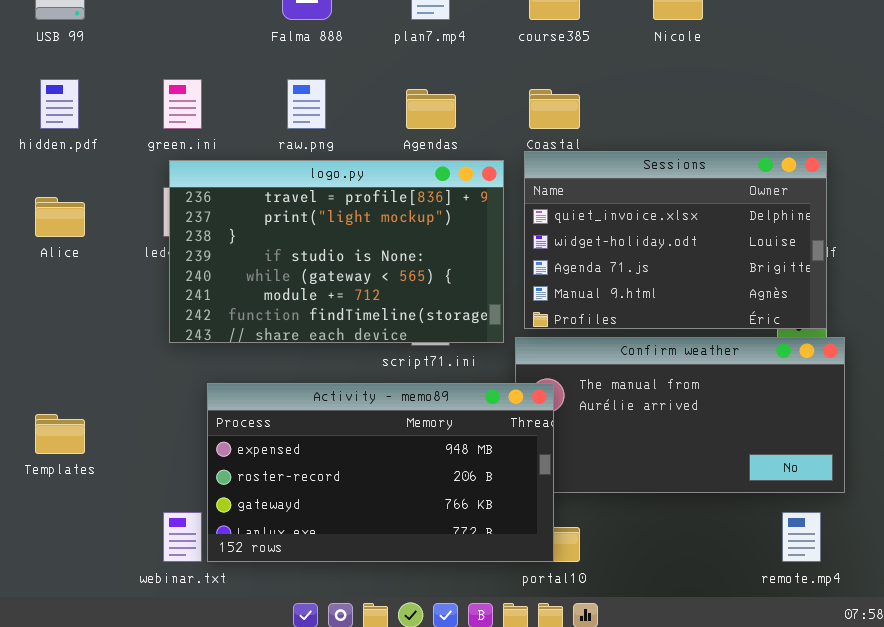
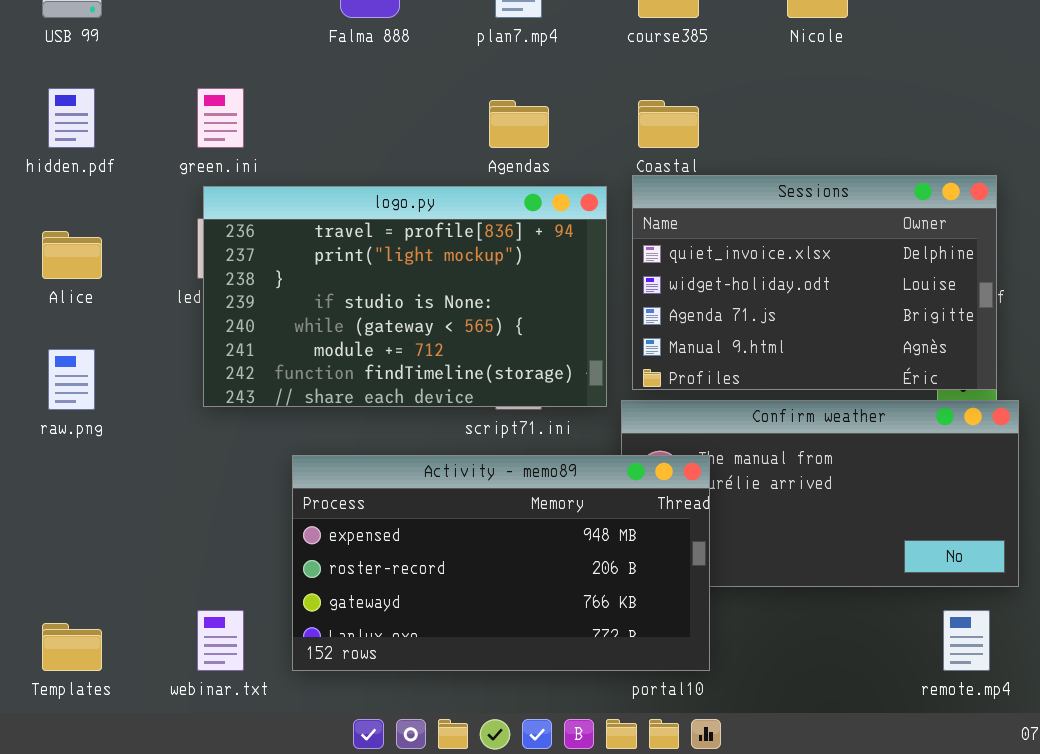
raw.png: [287,79,326,129] -> [48,349,95,410], moved
Activity - memo89: [207,383,554,562] -> [292,455,710,671], moved
Templates: [35,414,85,454] -> [42,623,102,671], moved

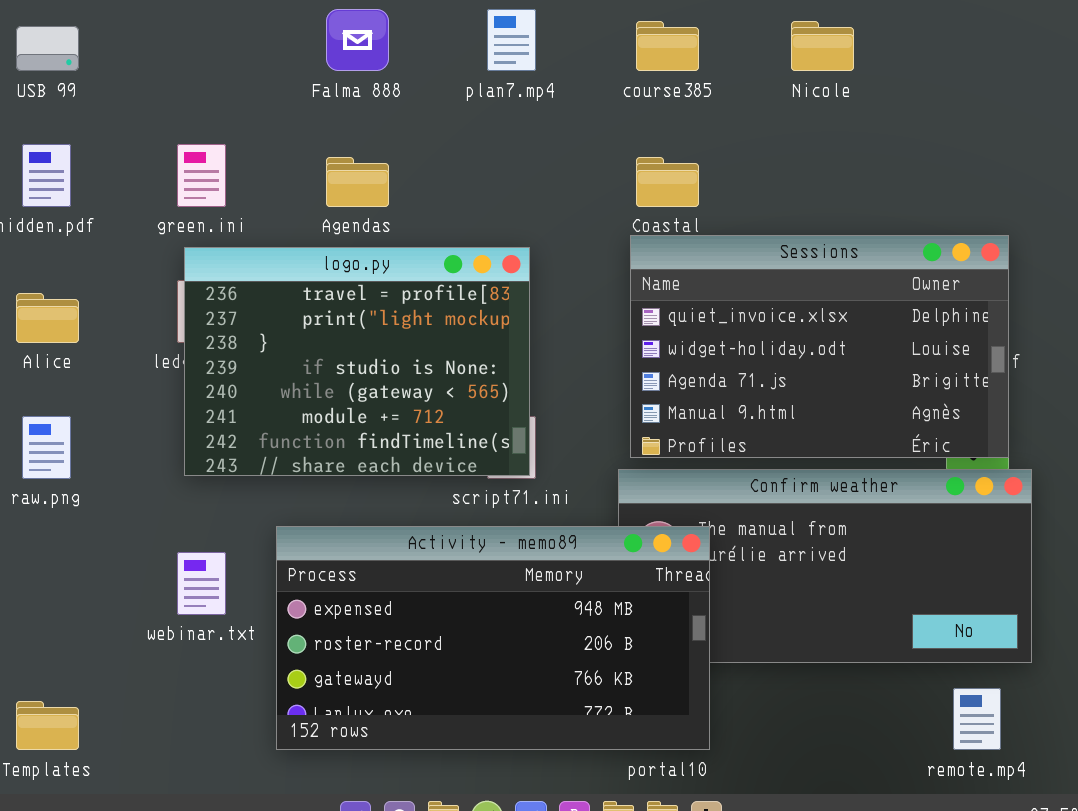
Agendas: [489,100,549,148] -> [326,157,389,207], moved
logo.py: [203,186,607,407] -> [184,247,530,476], resized
webinar.txt: [197,610,244,671] -> [177,552,226,615], moved

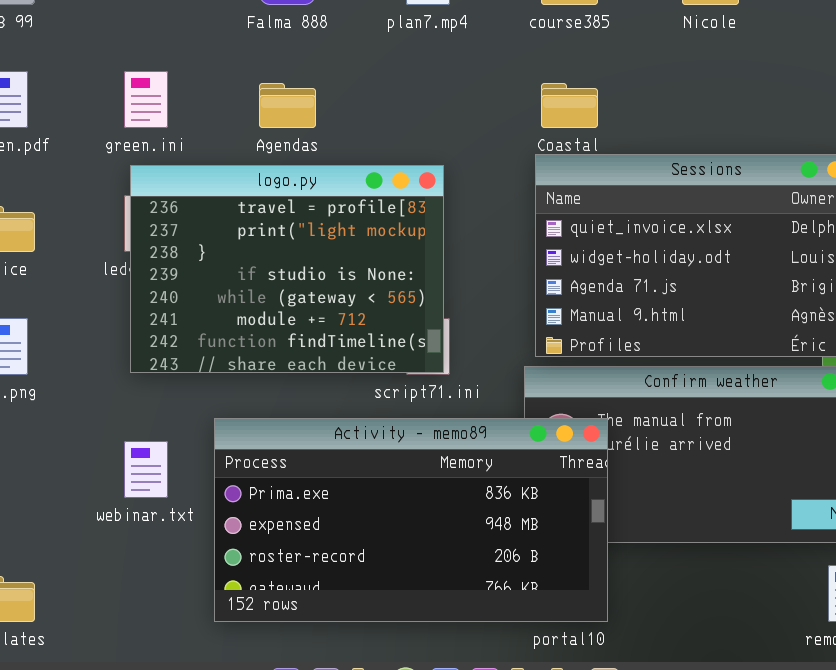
Activity - memo89: [276,526,710,750] -> [214,418,608,622], scrolled up 1 row

